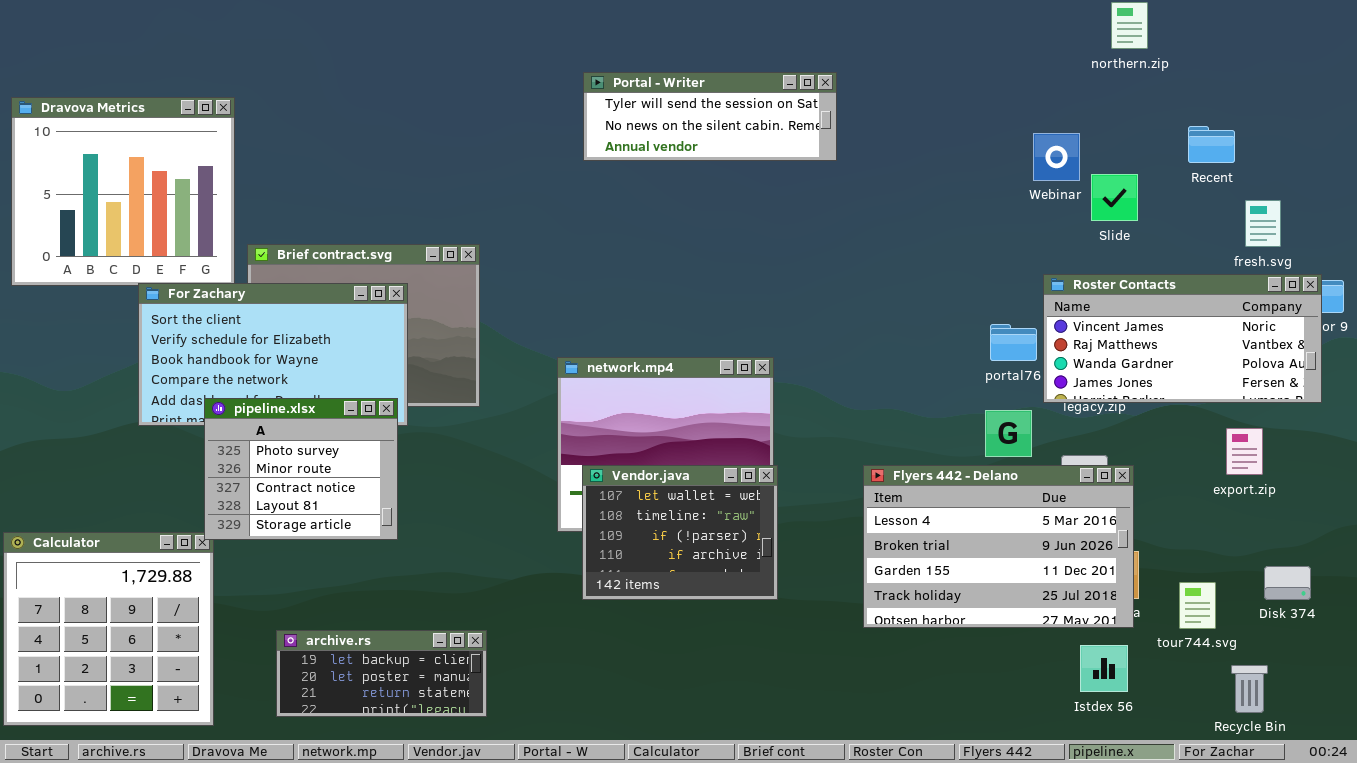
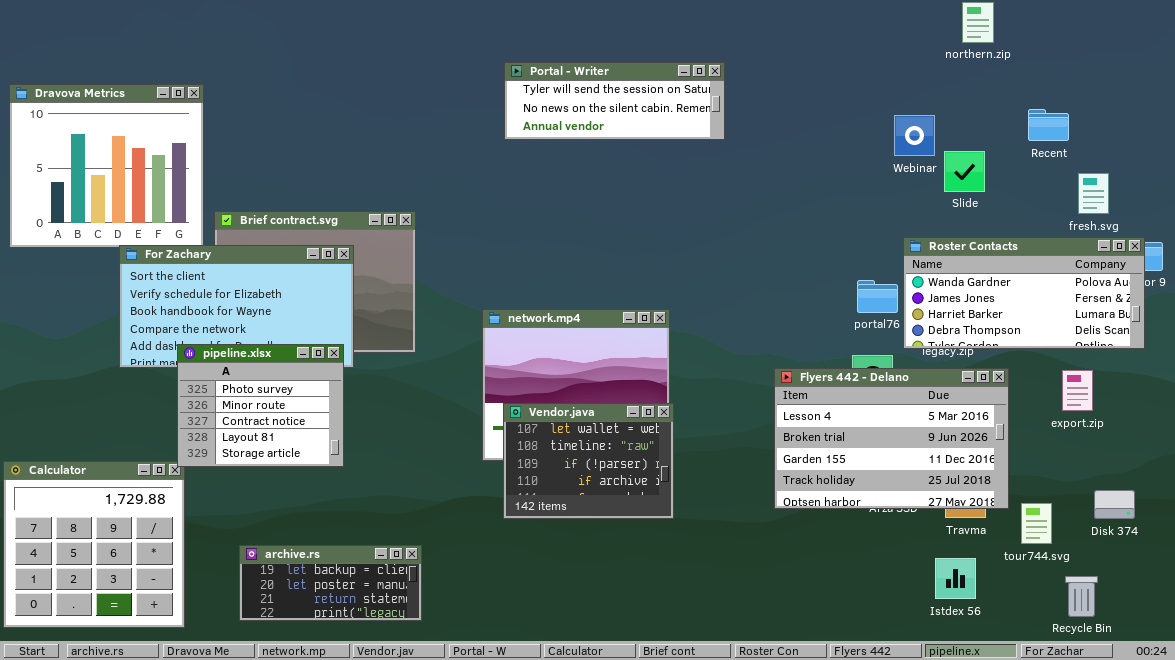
Roster Contacts: [1043,274,1322,403] -> [903,237,1145,349], scrolled down 2 rows
Flyers 442 - Delano: [863,465,1134,628] -> [774,368,1009,509], moved

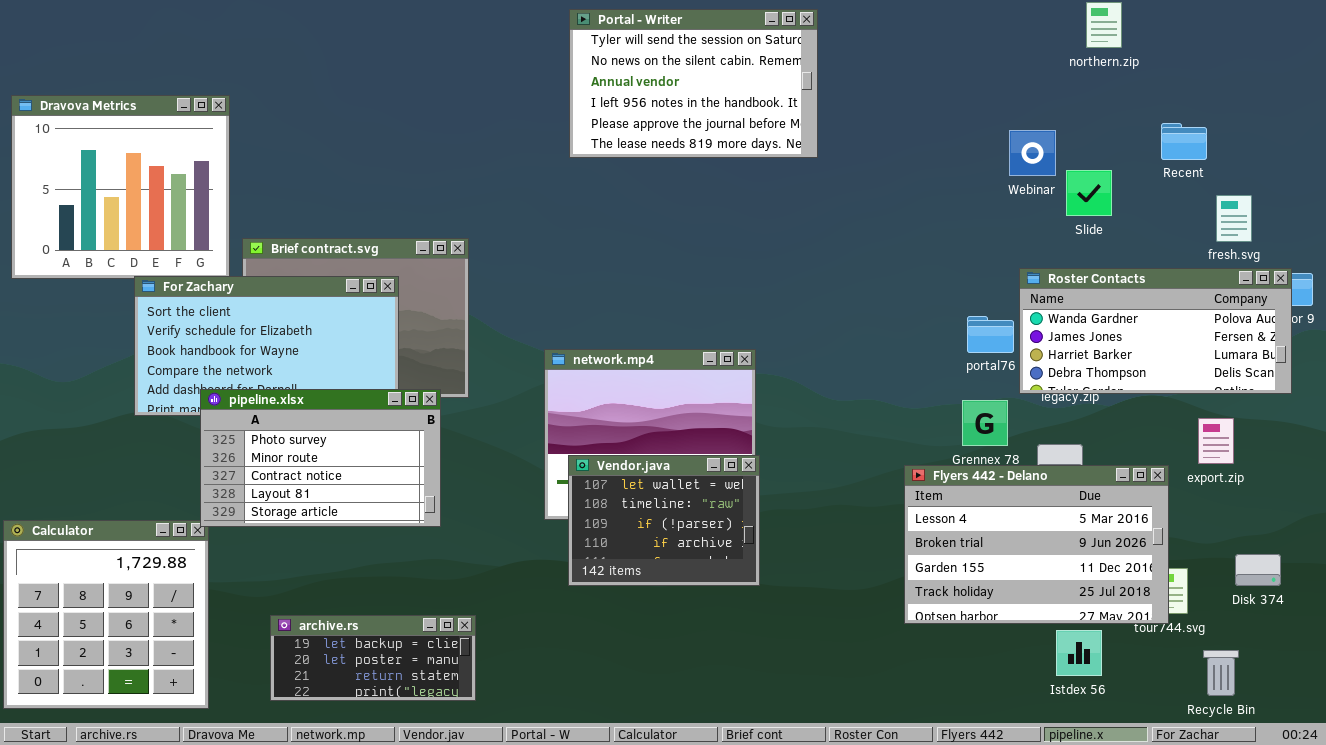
Portal - Writer: [504,62,725,140] -> [569,9,818,158], resized
pipeline.xlsx: [177,344,344,467] -> [200,389,441,527], resized
Flyers 442 - Delano: [774,368,1009,509] -> [904,465,1169,624], moved

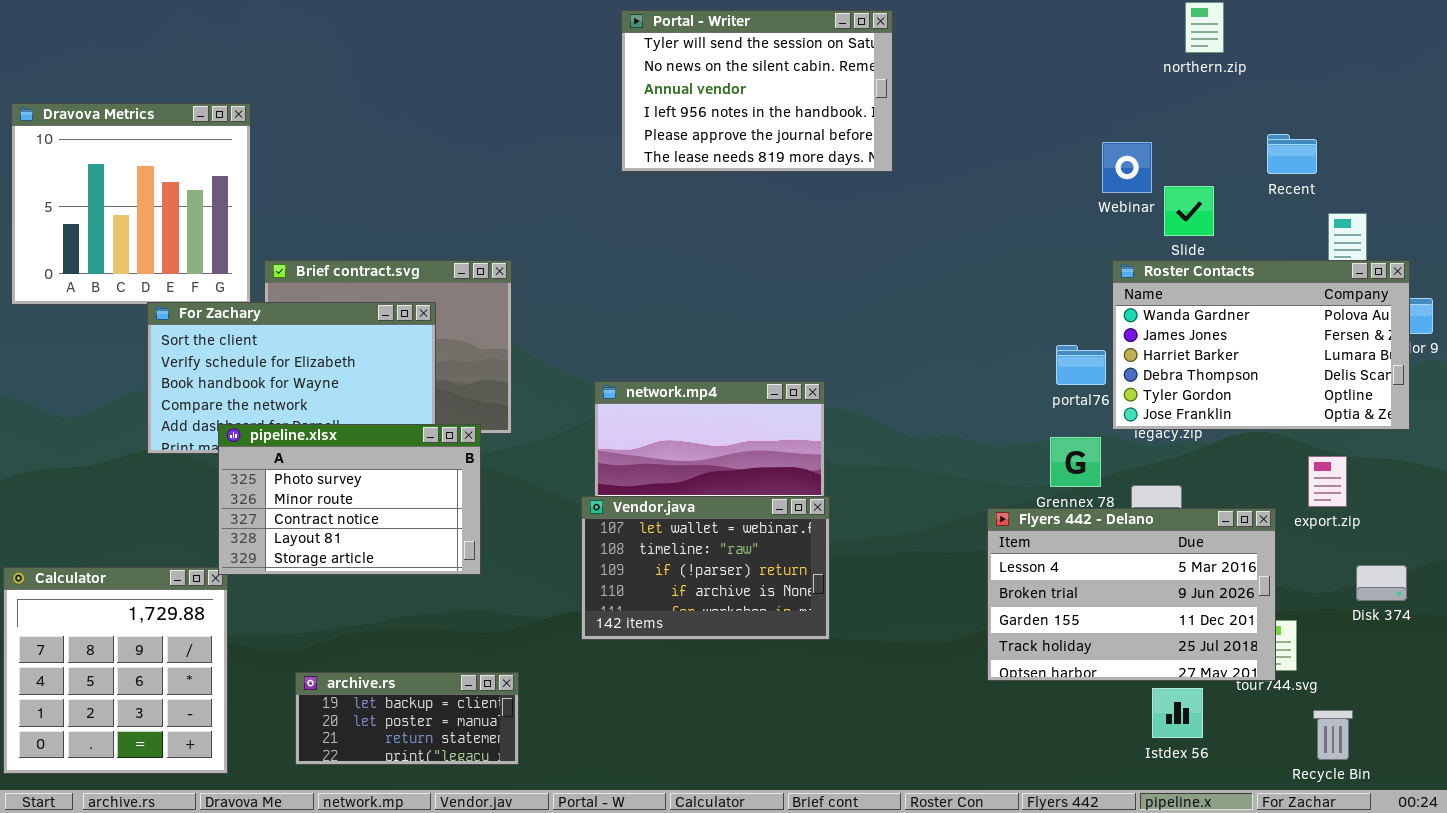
Roster Contacts: [1019,268,1292,394] -> [1112,260,1410,430], resized
Vendor.java: [568,455,760,586] -> [581,496,830,640], resized
Disk 374: [1235,554,1281,586] -> [1356,565,1407,601], moved

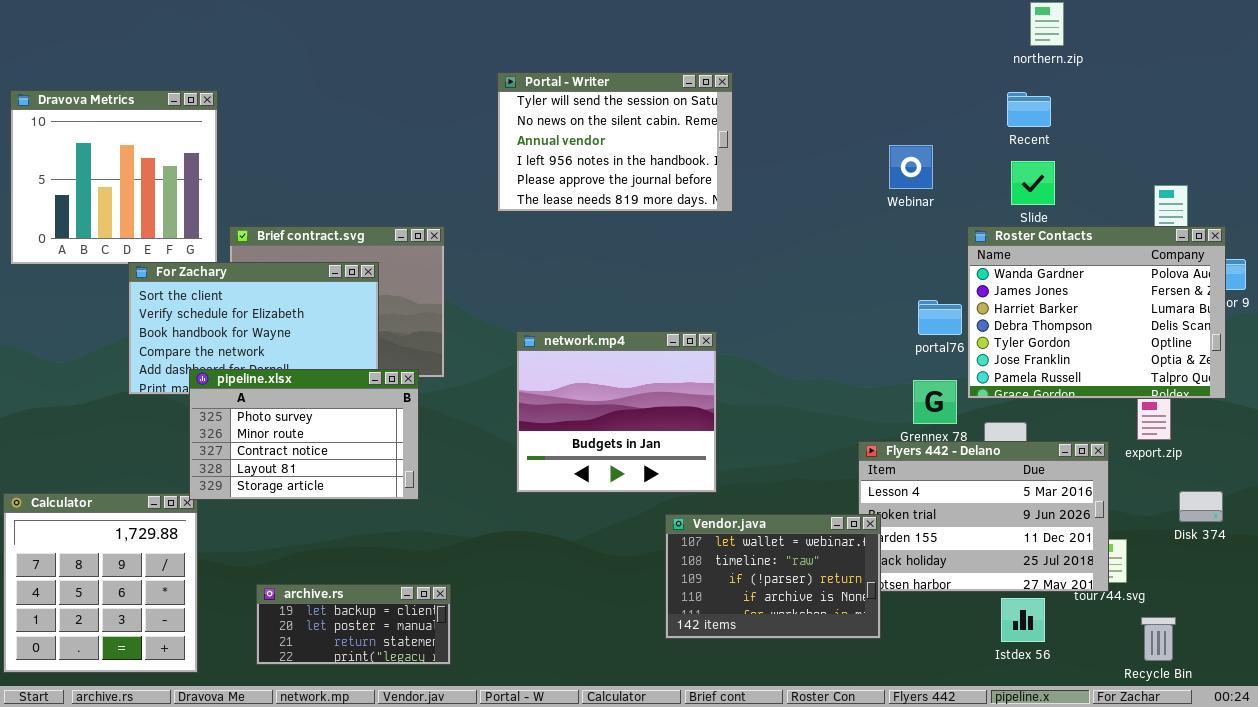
Portal - Writer: [621,10,893,172] -> [497,72,733,212], moved
Recent: [1267,134,1317,174] -> [1007,92,1051,127], moved
Webinar: [1102,142,1152,193] -> [889,145,933,189], moved
Roster Contacts: [1112,260,1410,430] -> [967,226,1226,399], resized
Vendor.java: [581,496,830,640] -> [665,514,881,639], moved

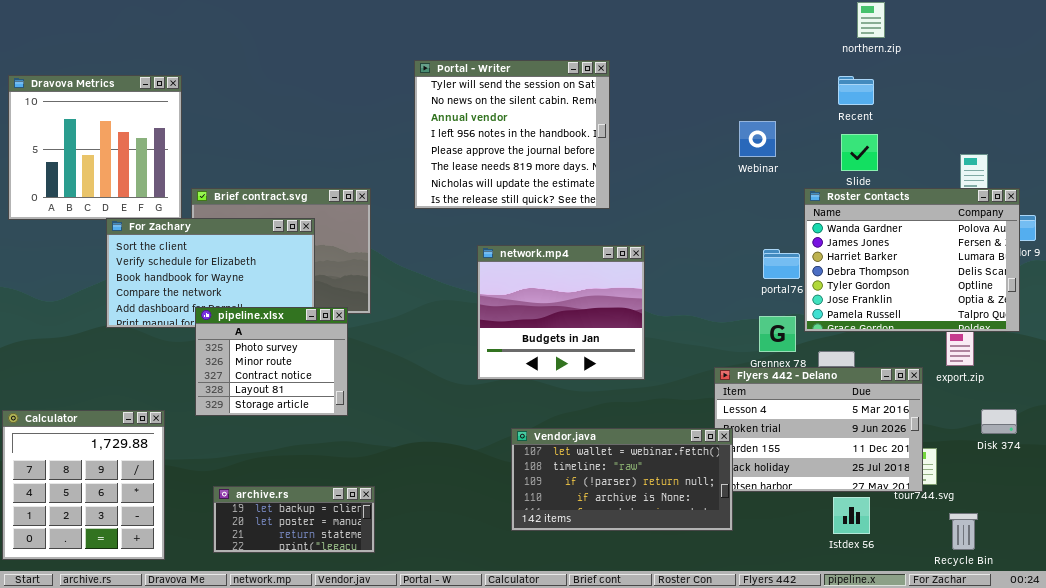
Portal - Writer: [497,72,733,212] -> [414,60,610,209], resized
network.mp4: [516,331,717,493] -> [477,245,645,380], moved
pipeline.xlsx: [189,369,419,500] -> [195,307,348,416], resized
Vendor.java: [665,514,881,639] -> [511,428,733,531], resized

